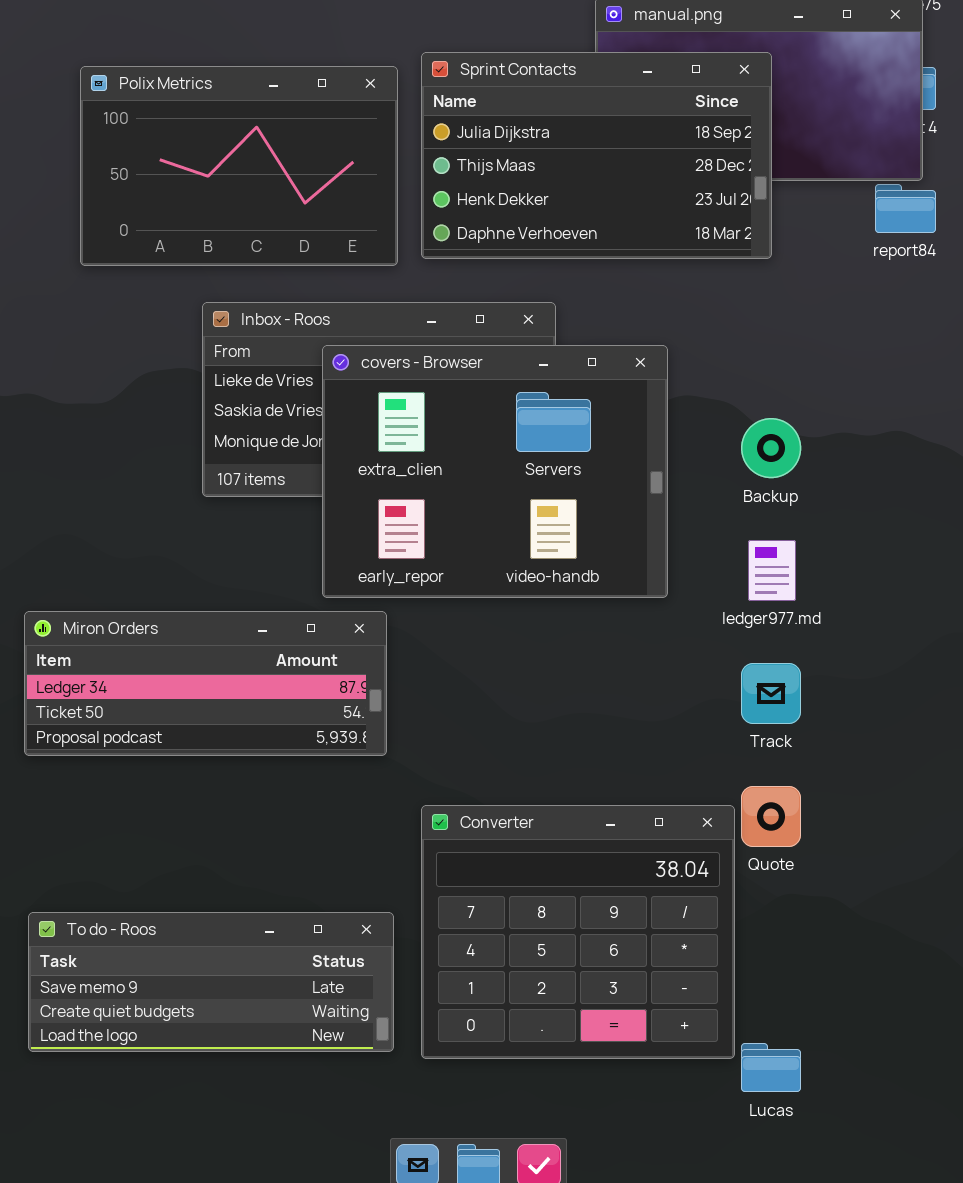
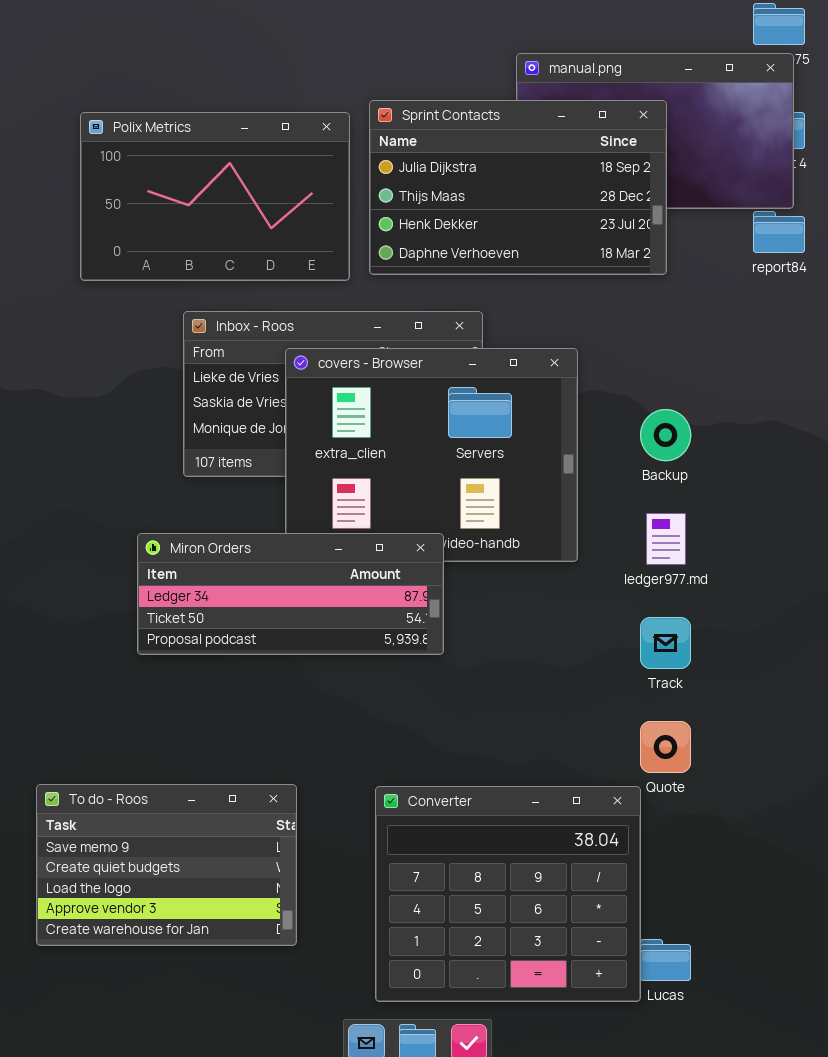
Miron Orders: [24,611,387,756] -> [137,533,444,655], moved
Converter: [421,805,735,1059] -> [375,786,641,1002], moved
To do - Roos: [28,912,394,1052] -> [36,784,297,946], resized

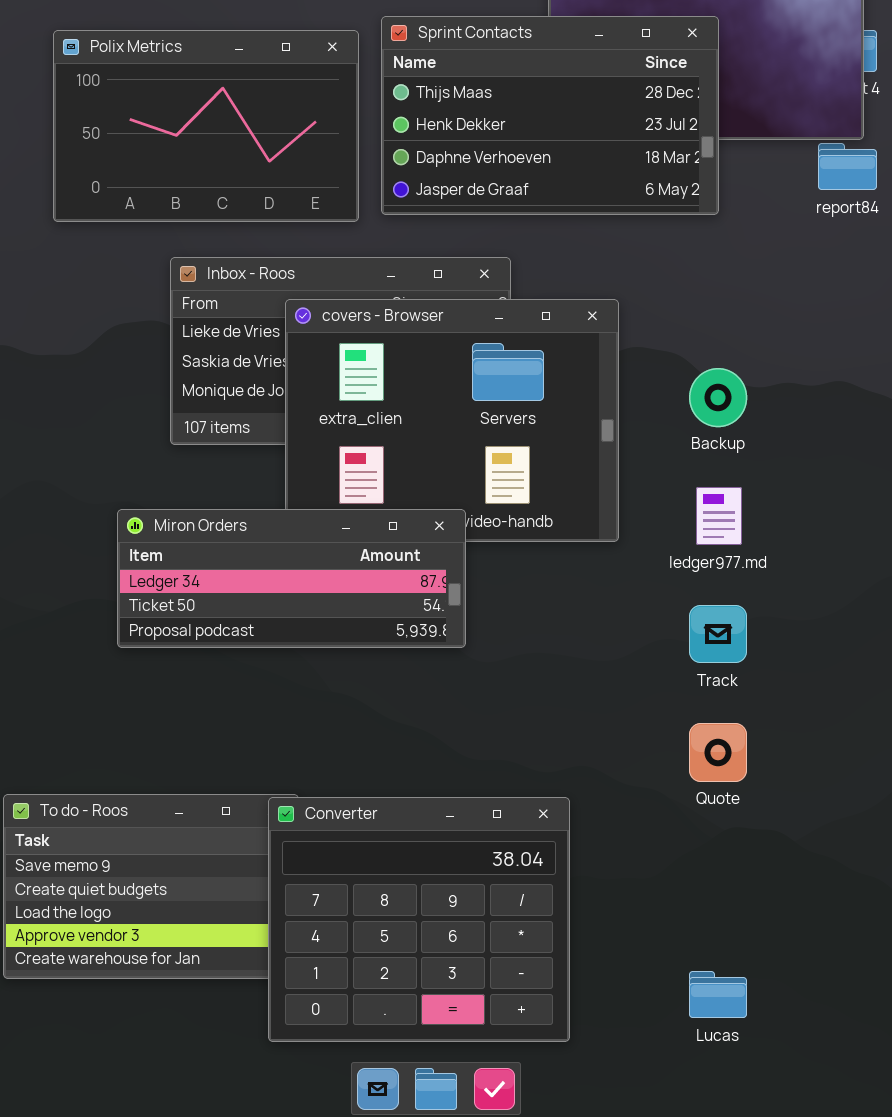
Sprint Contacts: [369,100,667,275] -> [381,16,719,215], scrolled down 1 row
Converter: [375,786,641,1002] -> [268,797,570,1042], moved

